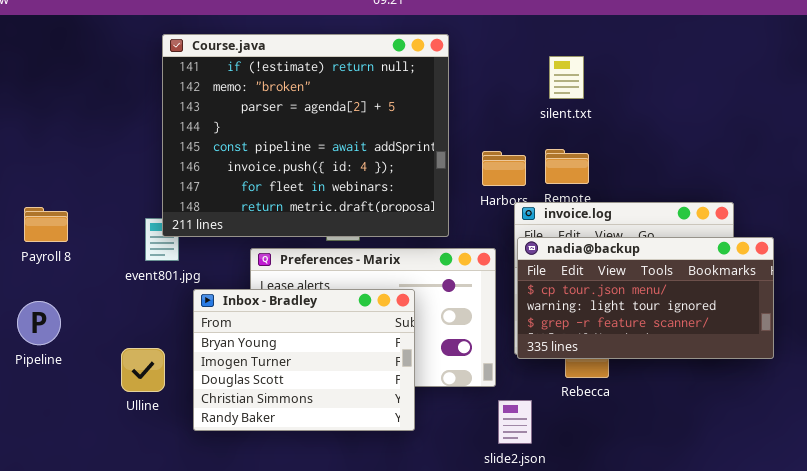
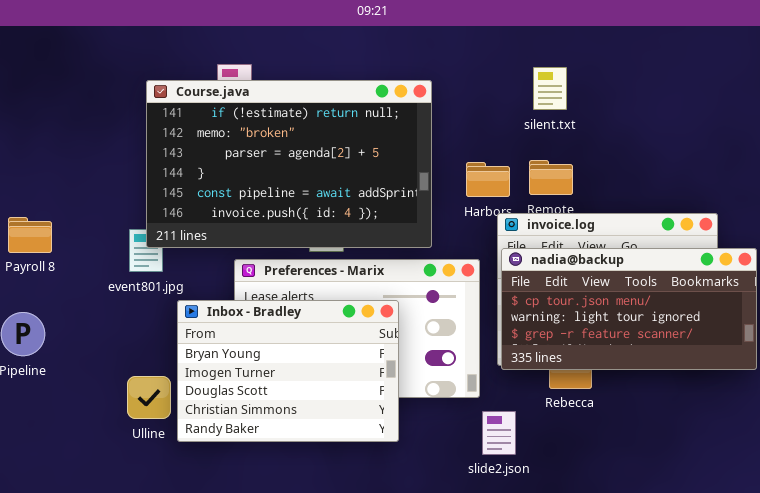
Course.java: [162,34,449,237] -> [146,80,432,248], resized
Ulline: [121,348,165,392] -> [127,376,171,419], moved

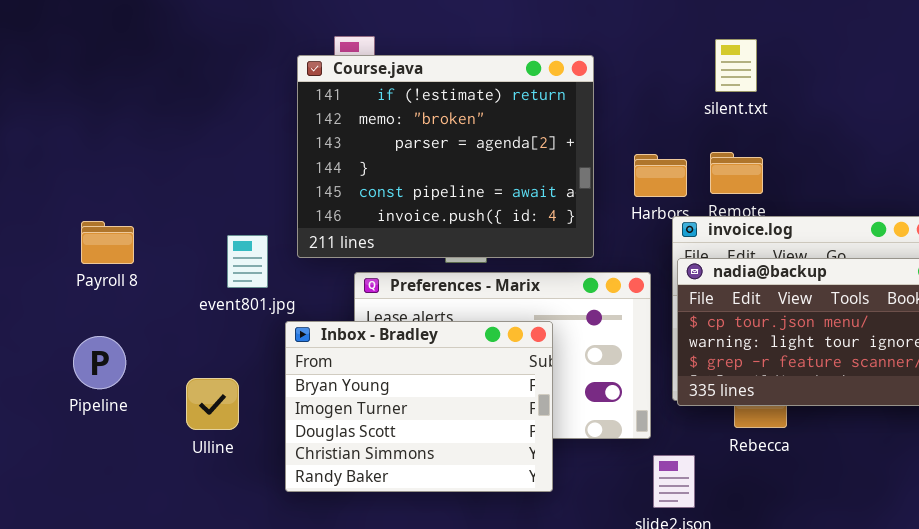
Course.java: [146,80,432,248] -> [297,55,594,258], resized
Ulline: [127,376,171,419] -> [186,378,239,430], moved

